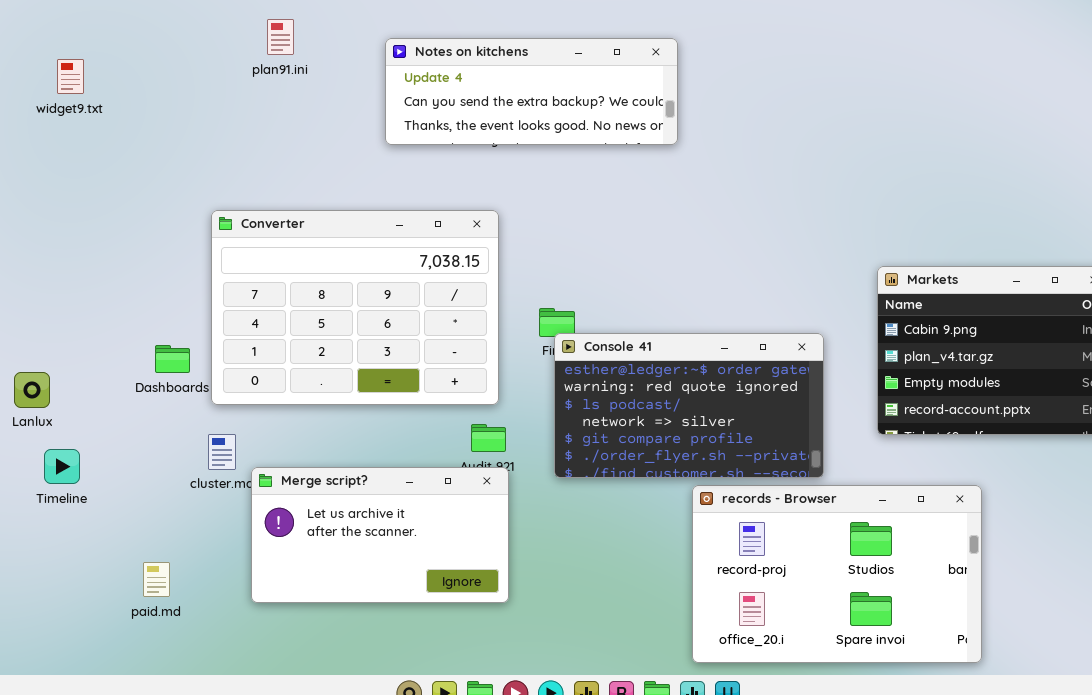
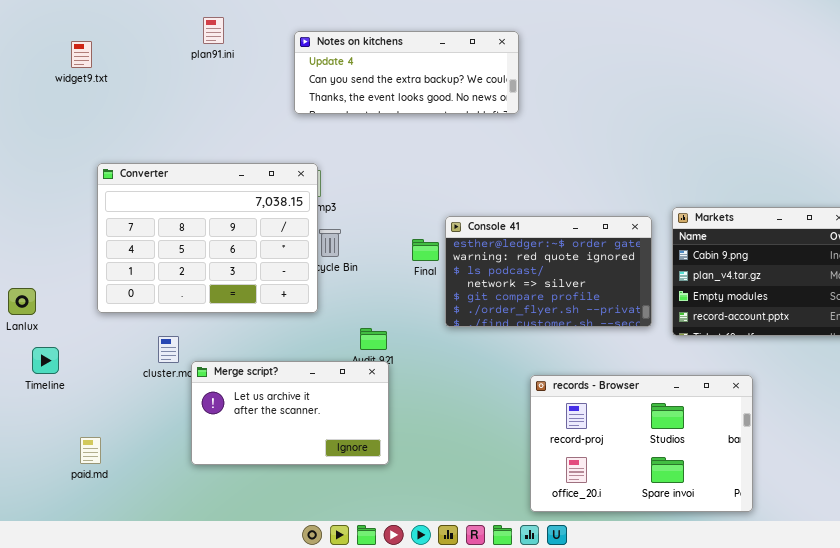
widget9.txt: [57,59,84,94] -> [71,41,92,68], moved
Converter: [211,210,499,405] -> [97,163,318,313], moved
Console 41: [554,333,824,478] -> [445,216,652,327], moved
paid.md: [143,562,170,597] -> [80,437,101,464], moved

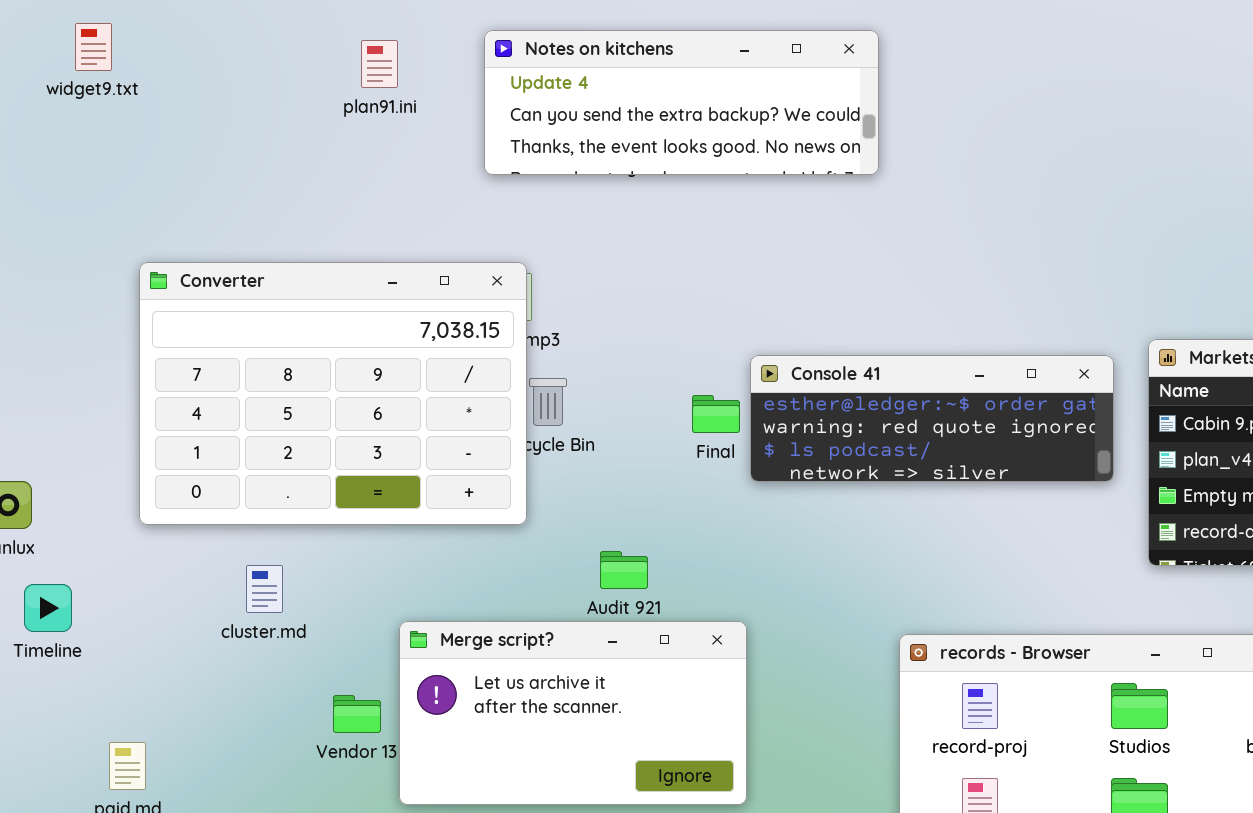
plan91.ini: [203,17,224,44] -> [361,40,398,88], moved
widget9.txt: [71,41,92,68] -> [75,23,112,71], moved
Console 41: [445,216,652,327] -> [750,355,1114,482], resized
Merge script?: [191,361,389,465] -> [399,621,747,805], moved

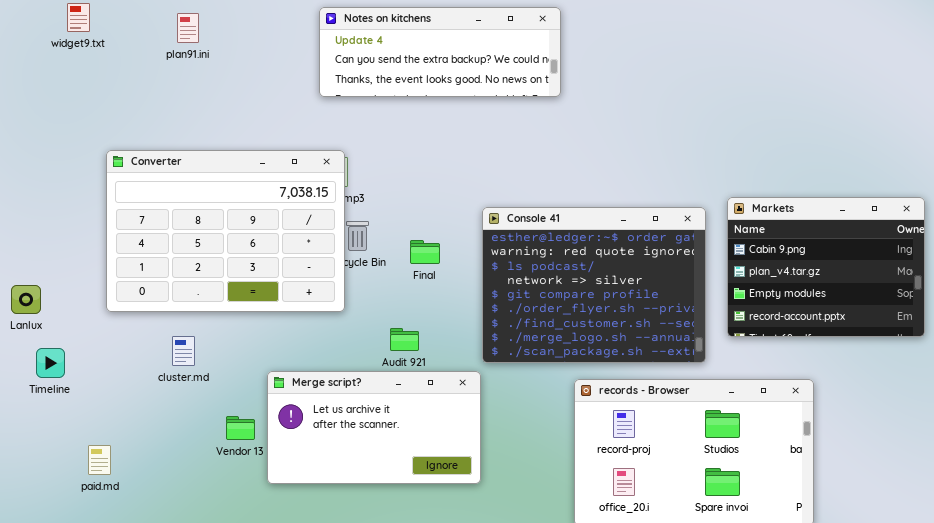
plan91.ini: [361,40,398,88] -> [177,13,199,43], moved
Console 41: [750,355,1114,482] -> [482,207,706,363], resized
Final: [692,395,740,433] -> [410,240,440,264], moved

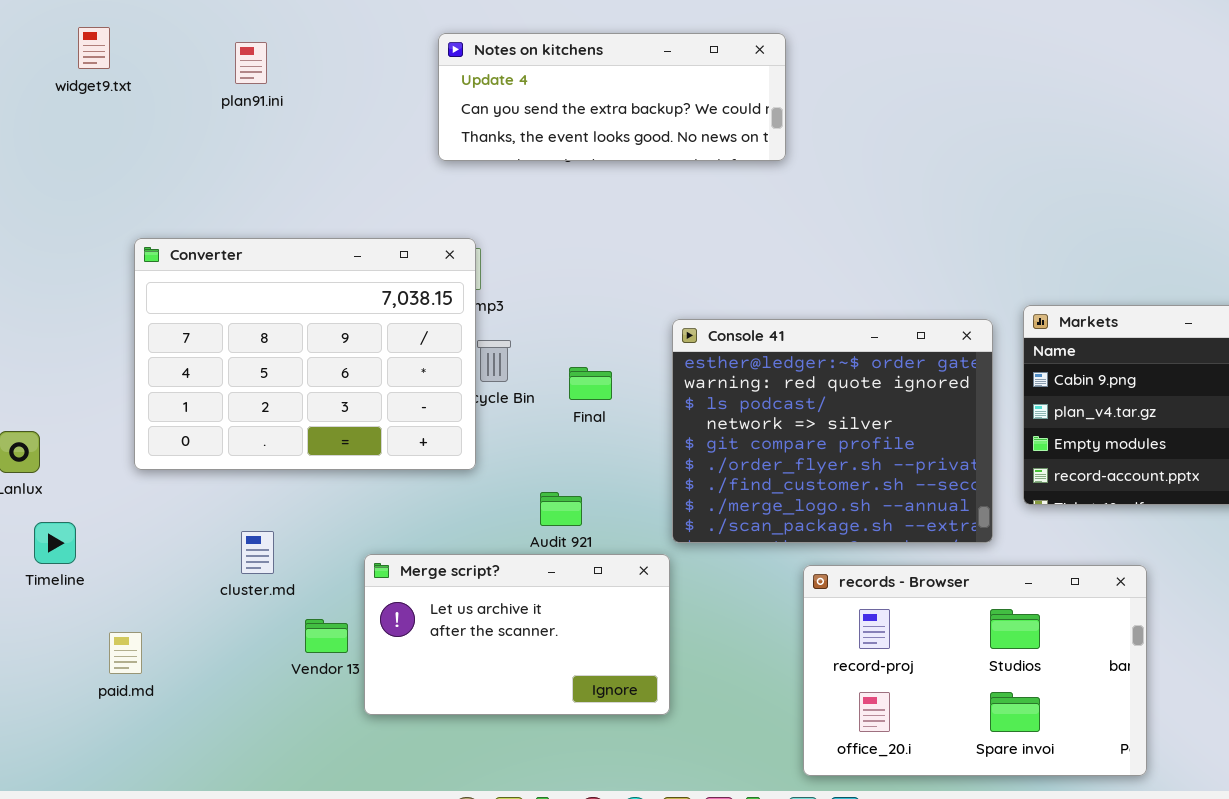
cluster.md: [172,336,195,366] -> [241,531,274,574], moved
paid.md: [88,445,111,475] -> [109,632,142,674], moved

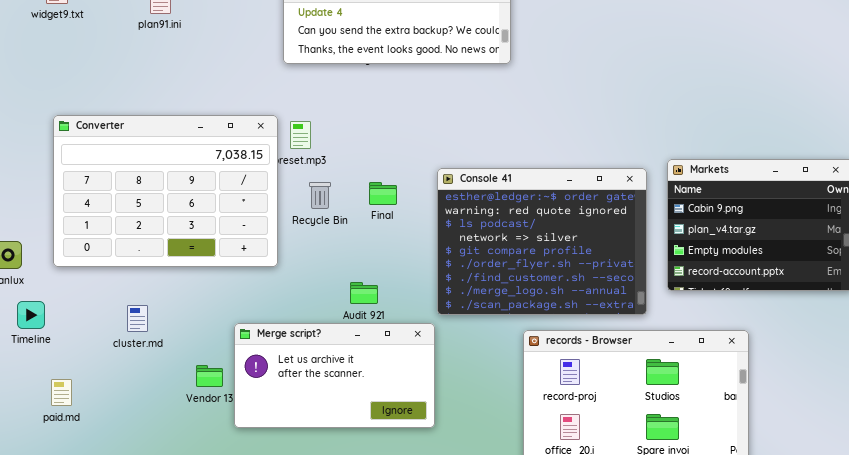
Converter: [134,238,476,470] -> [53,115,278,267], moved
Final: [569,367,612,400] -> [369,182,397,205], moved
cluster.md: [241,531,274,574] -> [127,305,148,332], moved
paid.md: [109,632,142,674] -> [51,379,72,406], moved

